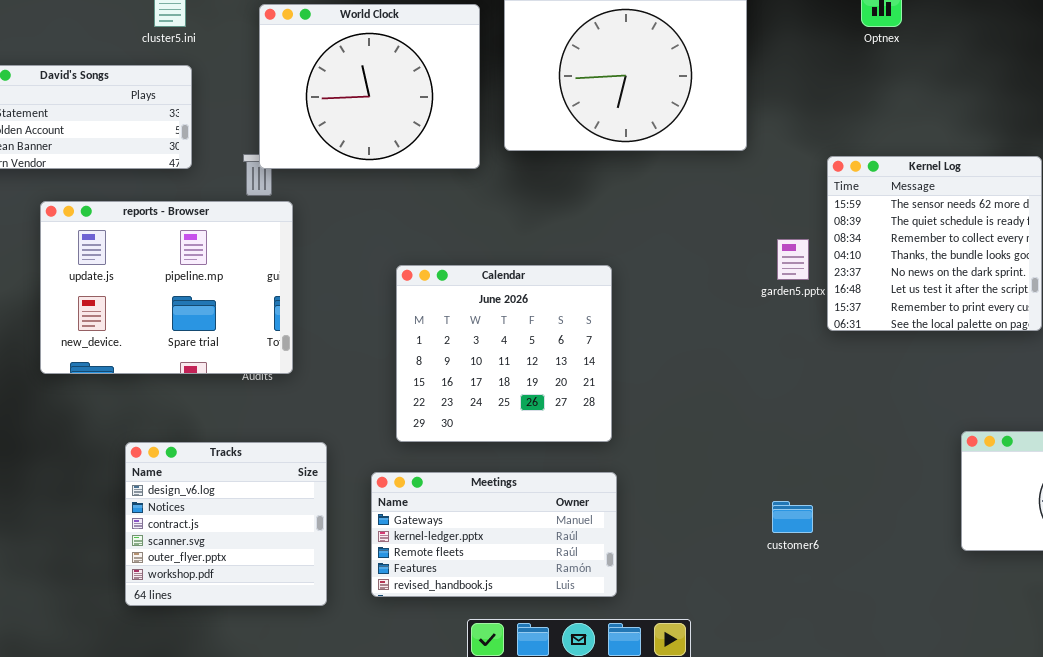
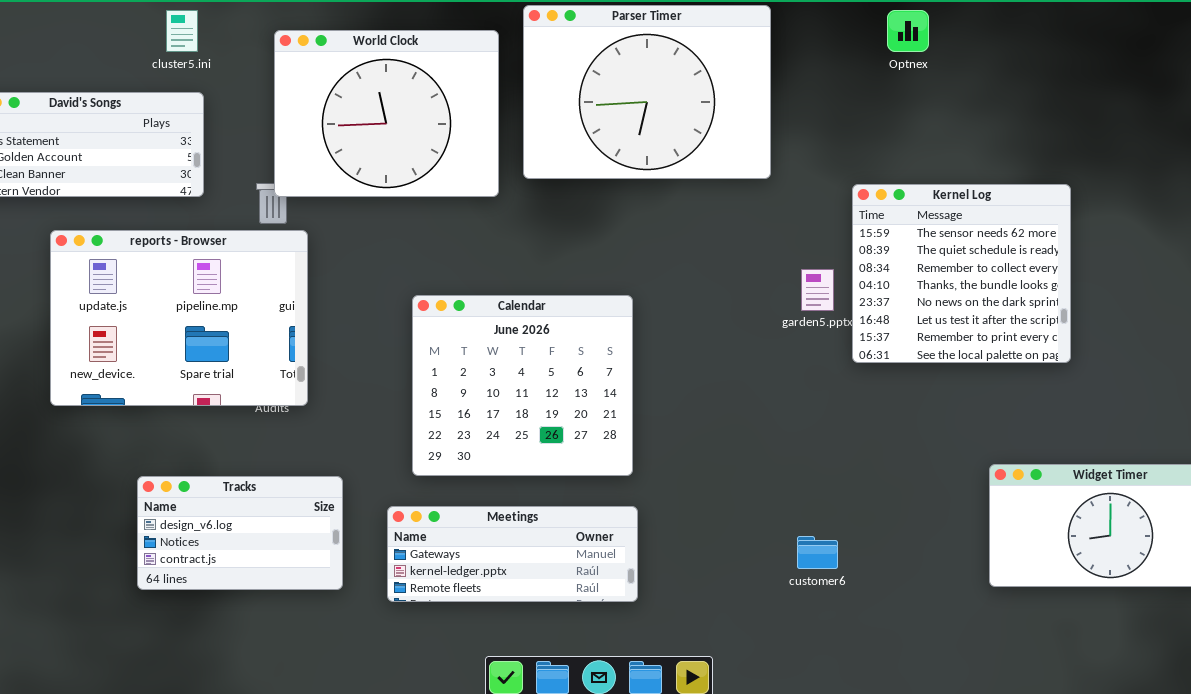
Tracks: [125,442,327,606] -> [137,476,343,590], resized
Meetings: [371,472,617,597] -> [387,506,638,602], resized

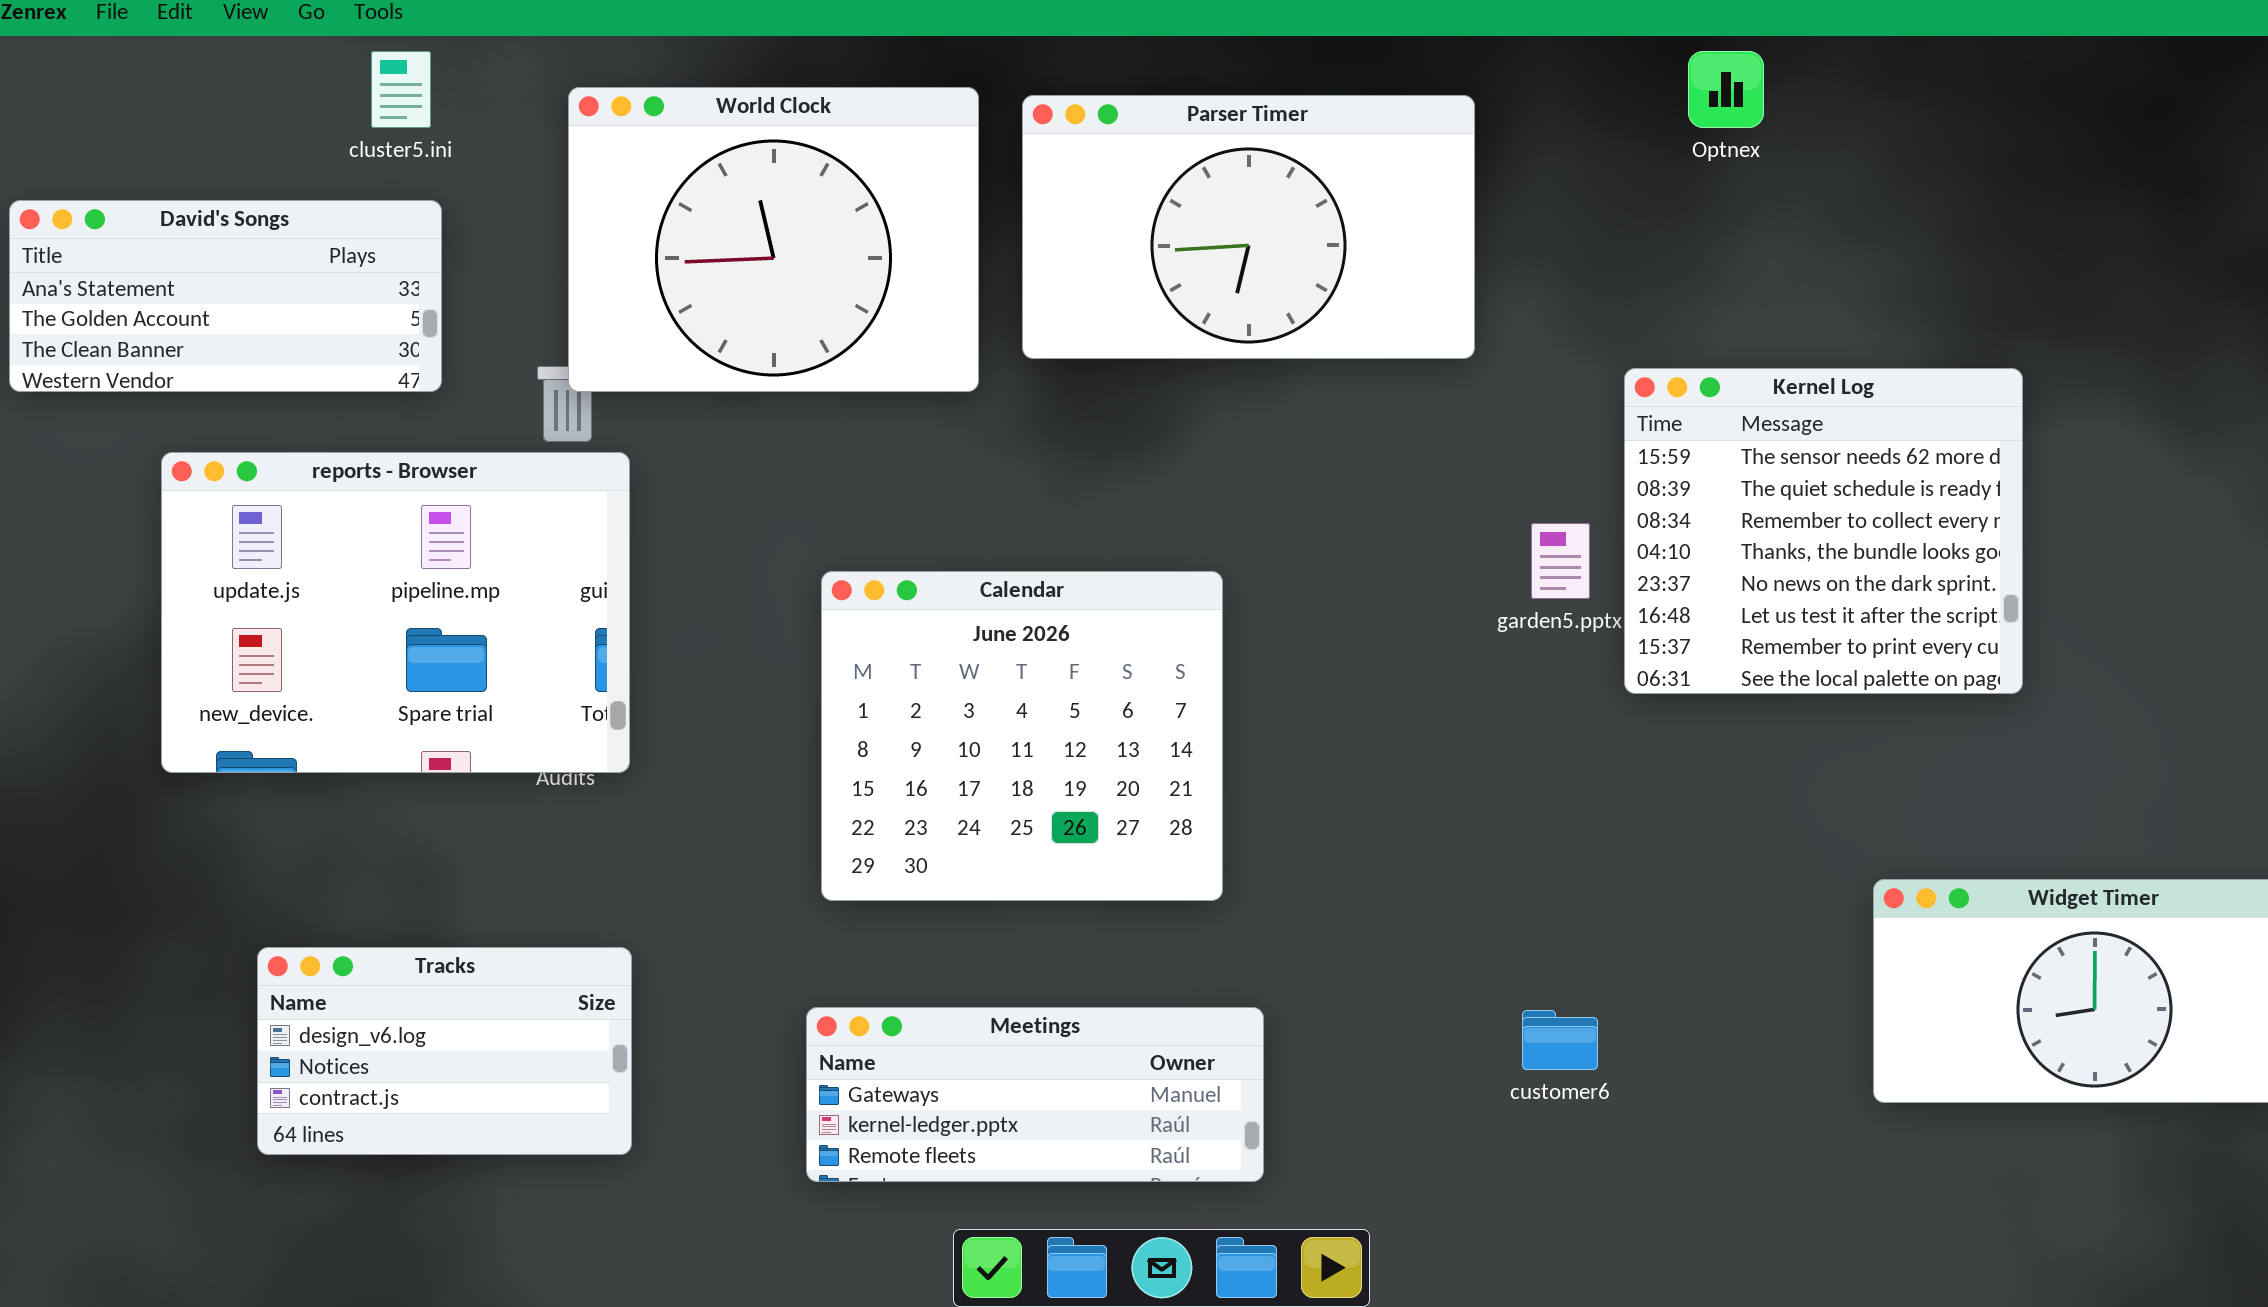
Parser Timer: [523,5,771,179] -> [1022,95,1475,359], resized
Tracks: [137,476,343,590] -> [257,947,632,1155], moved
Meetings: [387,506,638,602] -> [806,1007,1264,1182], moved

